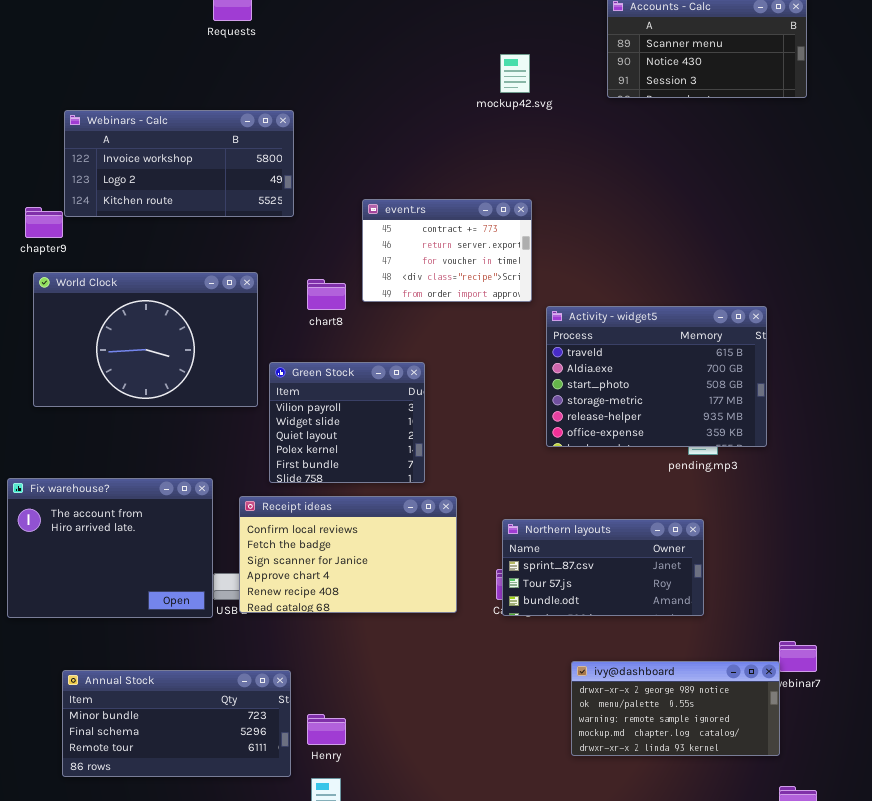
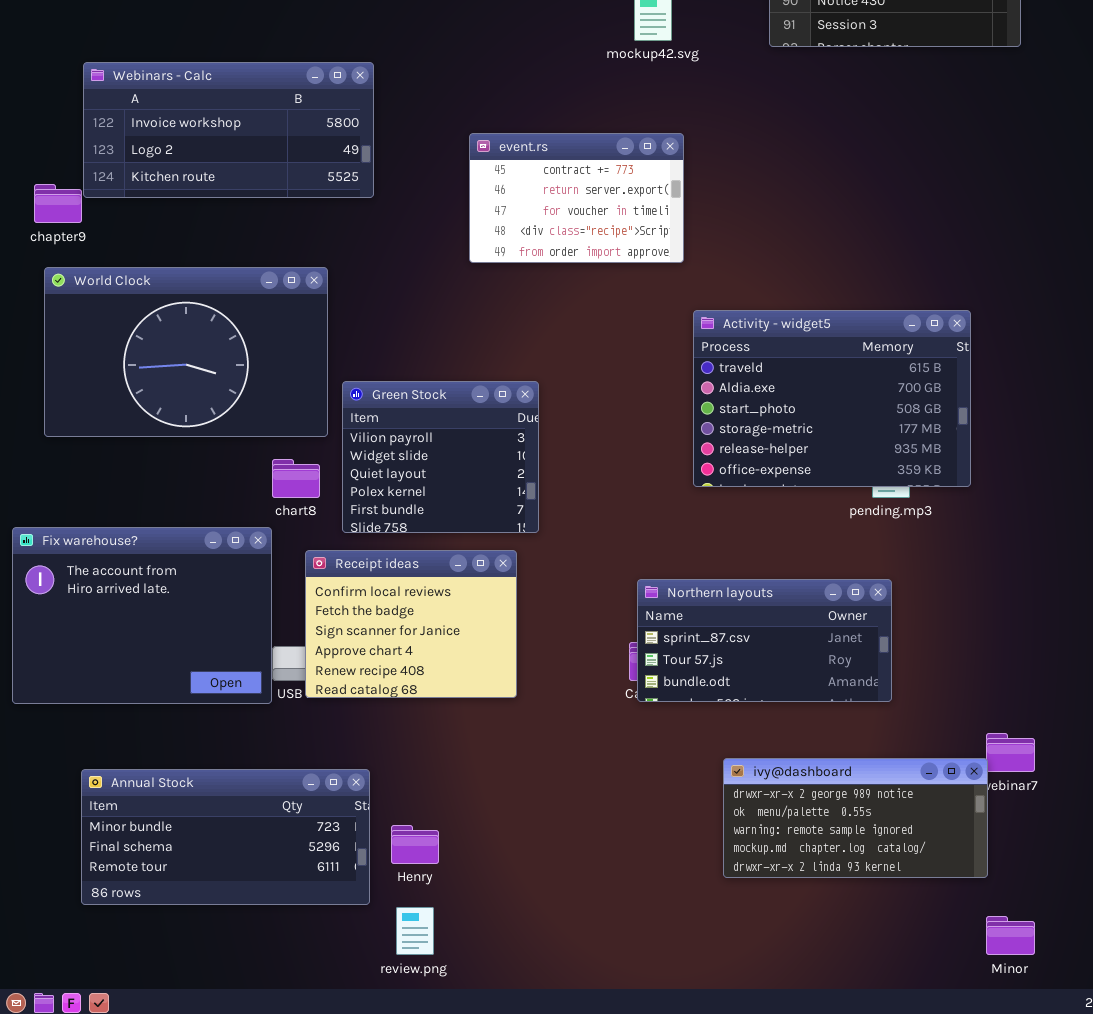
event.rs: [362,199,532,302] -> [469,133,684,263], moved
chart8: [307,279,346,310] -> [272,459,320,498], moved
Receipt ideas: [239,496,457,613] -> [305,550,517,698], resized

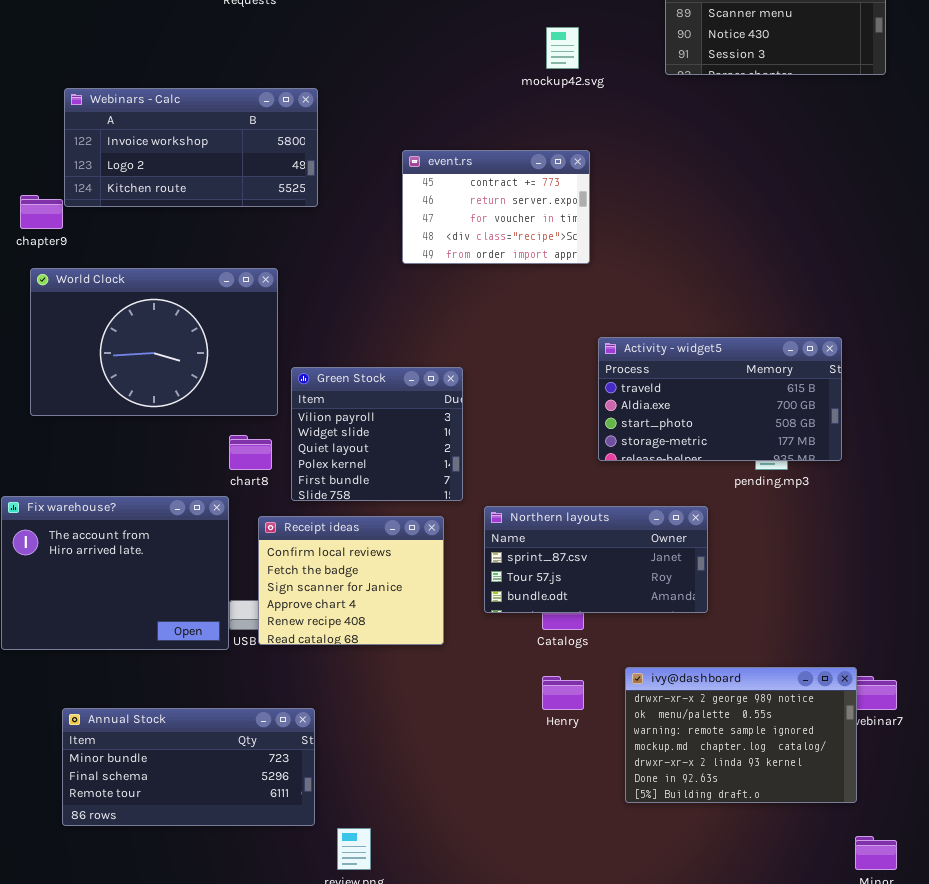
Activity - widget5: [693,310,971,487] -> [598,337,842,461], resized
Northern layouts: [637,579,892,702] -> [484,506,708,613], moved
ivy@dashboard: [723,758,988,878] -> [625,667,857,803], resized
Henry: [391,825,439,864] -> [542,676,584,710], moved

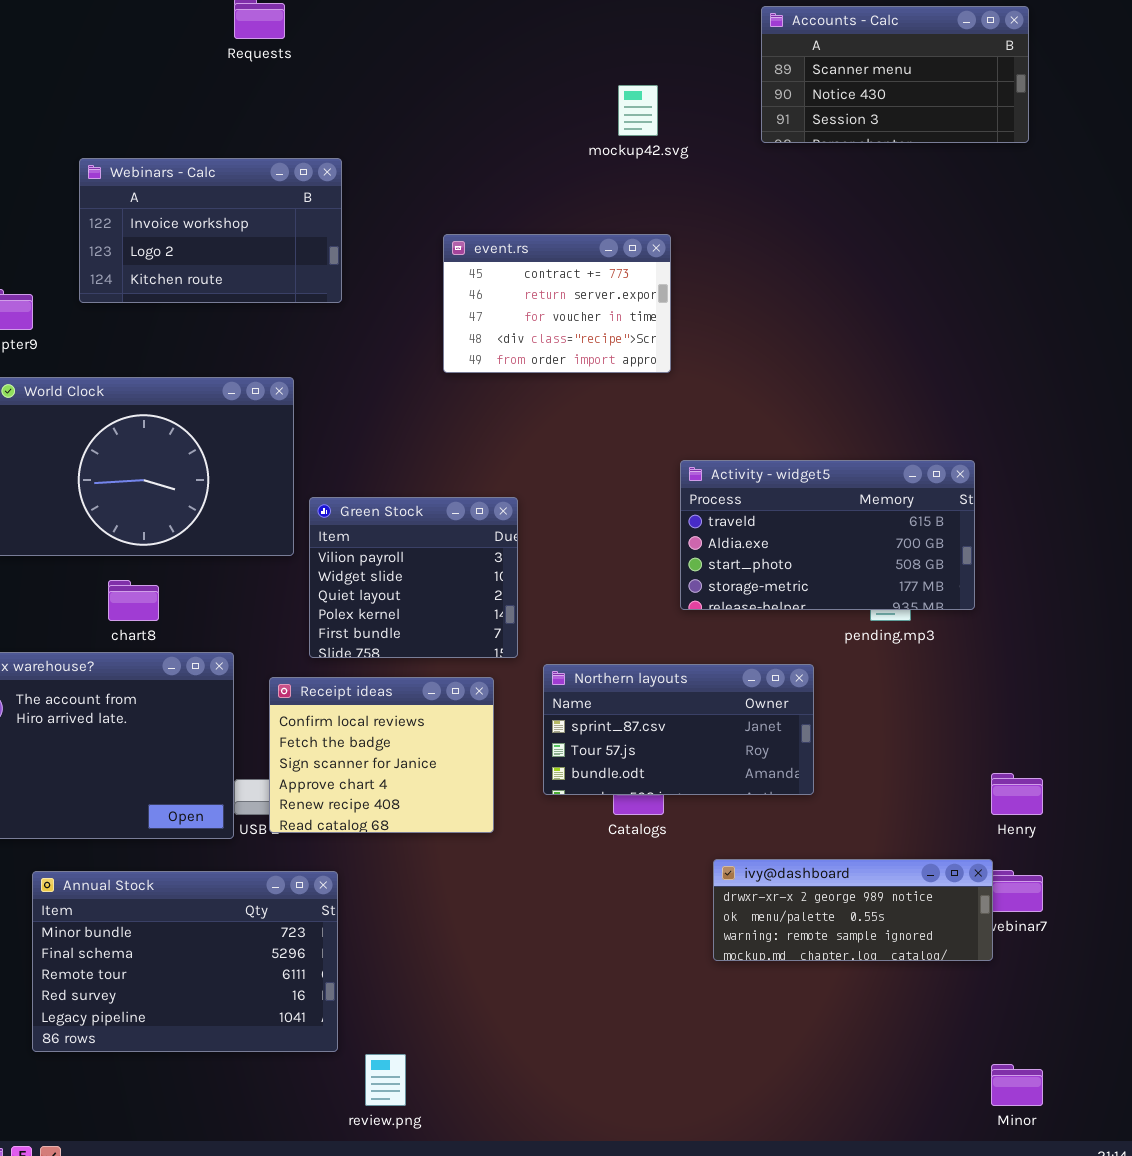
Webinars - Calc: [64,88,318,207] -> [79,158,342,303], resized
chart8: [229,435,272,470] -> [108,580,159,621], moved
ivy@dashboard: [625,667,857,803] -> [713,859,993,961], resized
Henry: [542,676,584,710] -> [991,773,1043,815], moved
Annual Stock: [62,708,315,826] -> [32,871,338,1052], resized

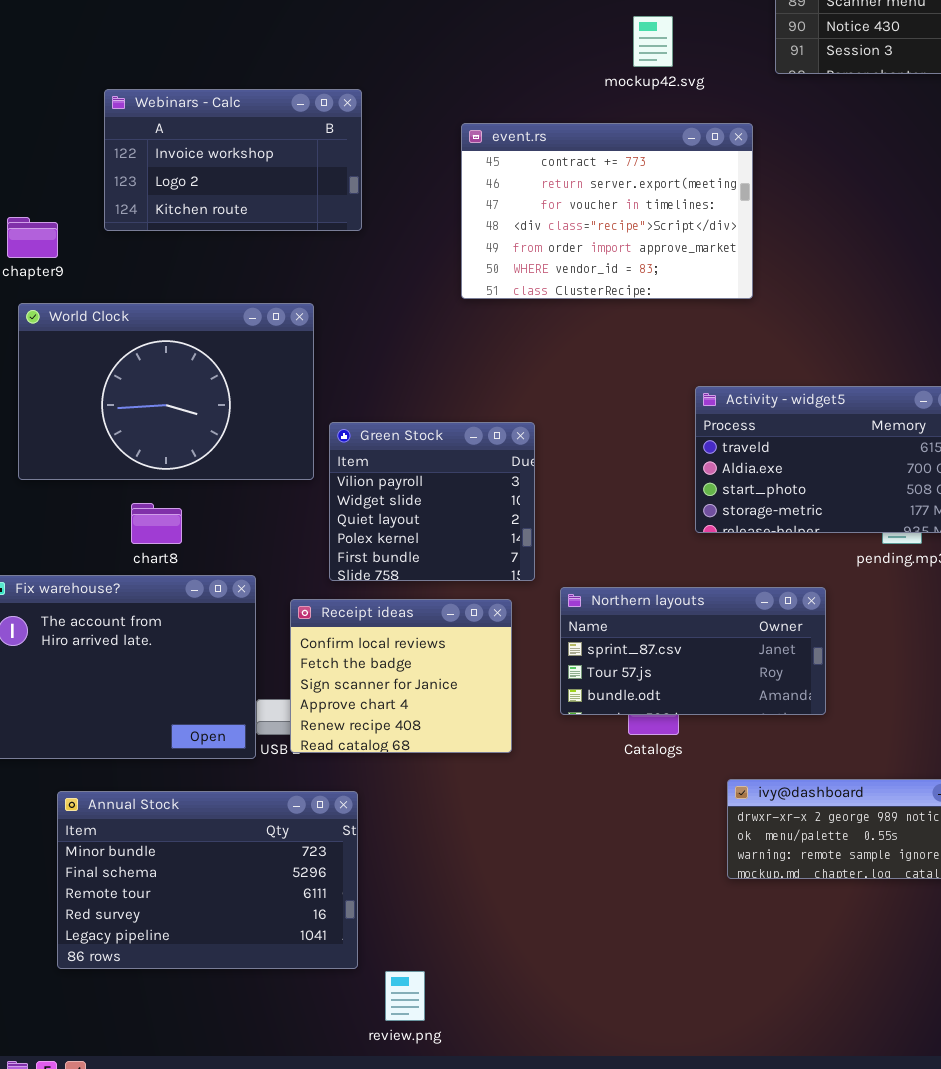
event.rs: [443,234,671,373] -> [461,123,753,299], resized

